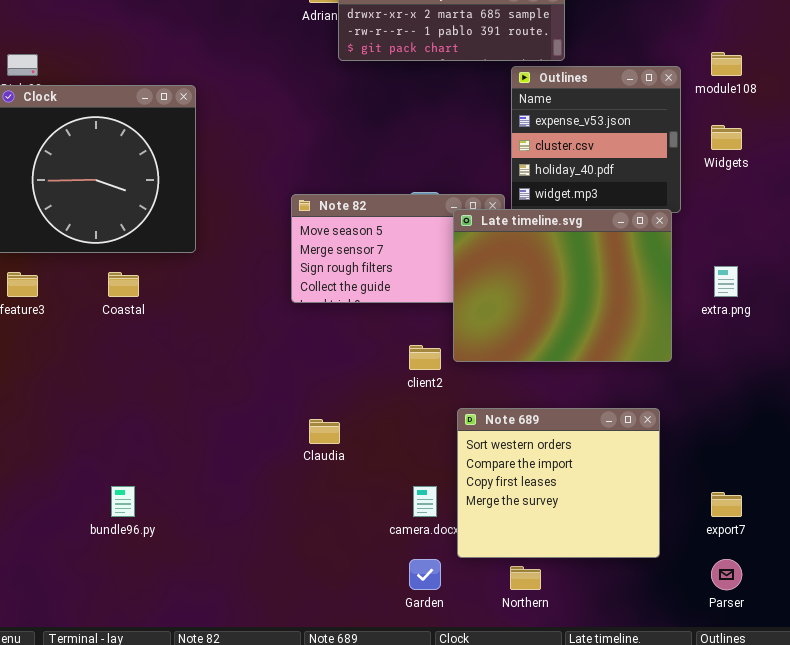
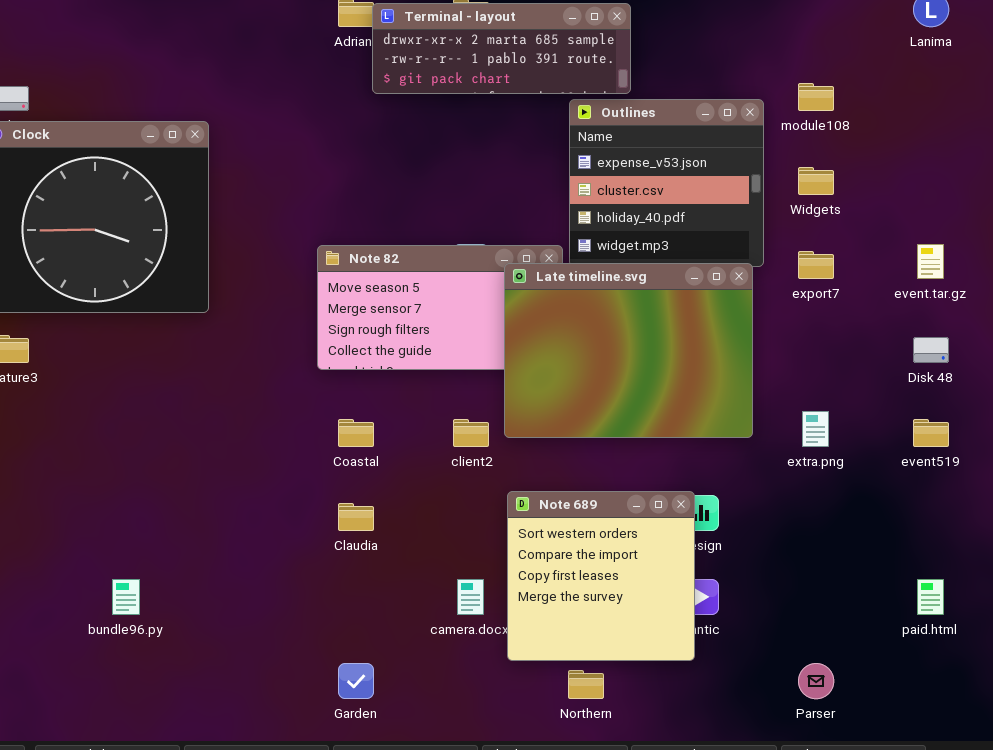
extra.png: [714,266,738,297] -> [802,411,829,447], moved
Coastal: [108,272,139,297] -> [338,419,374,447], moved
Note 689: [457,408,660,558] -> [507,491,695,661], resized
export7: [711,492,742,517] -> [798,251,834,279], moved
Garden: [409,559,441,590] -> [338,663,374,699], moved

